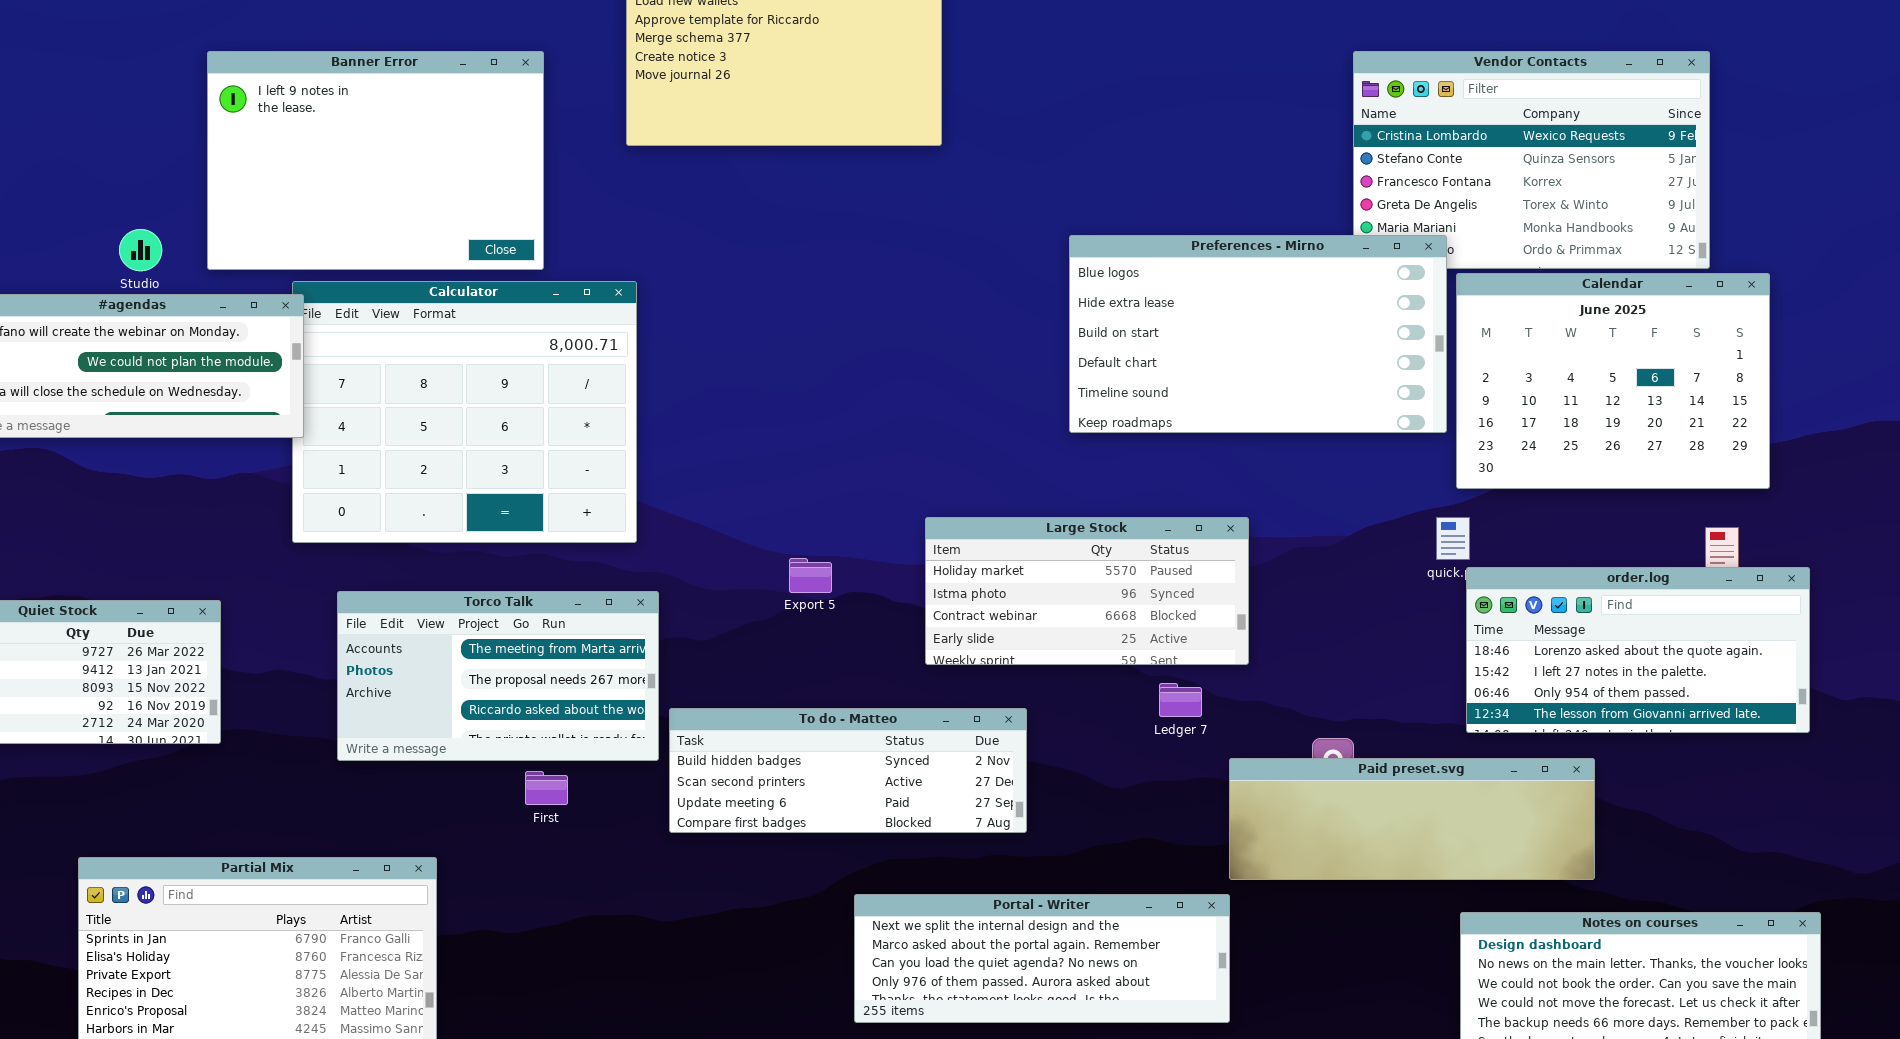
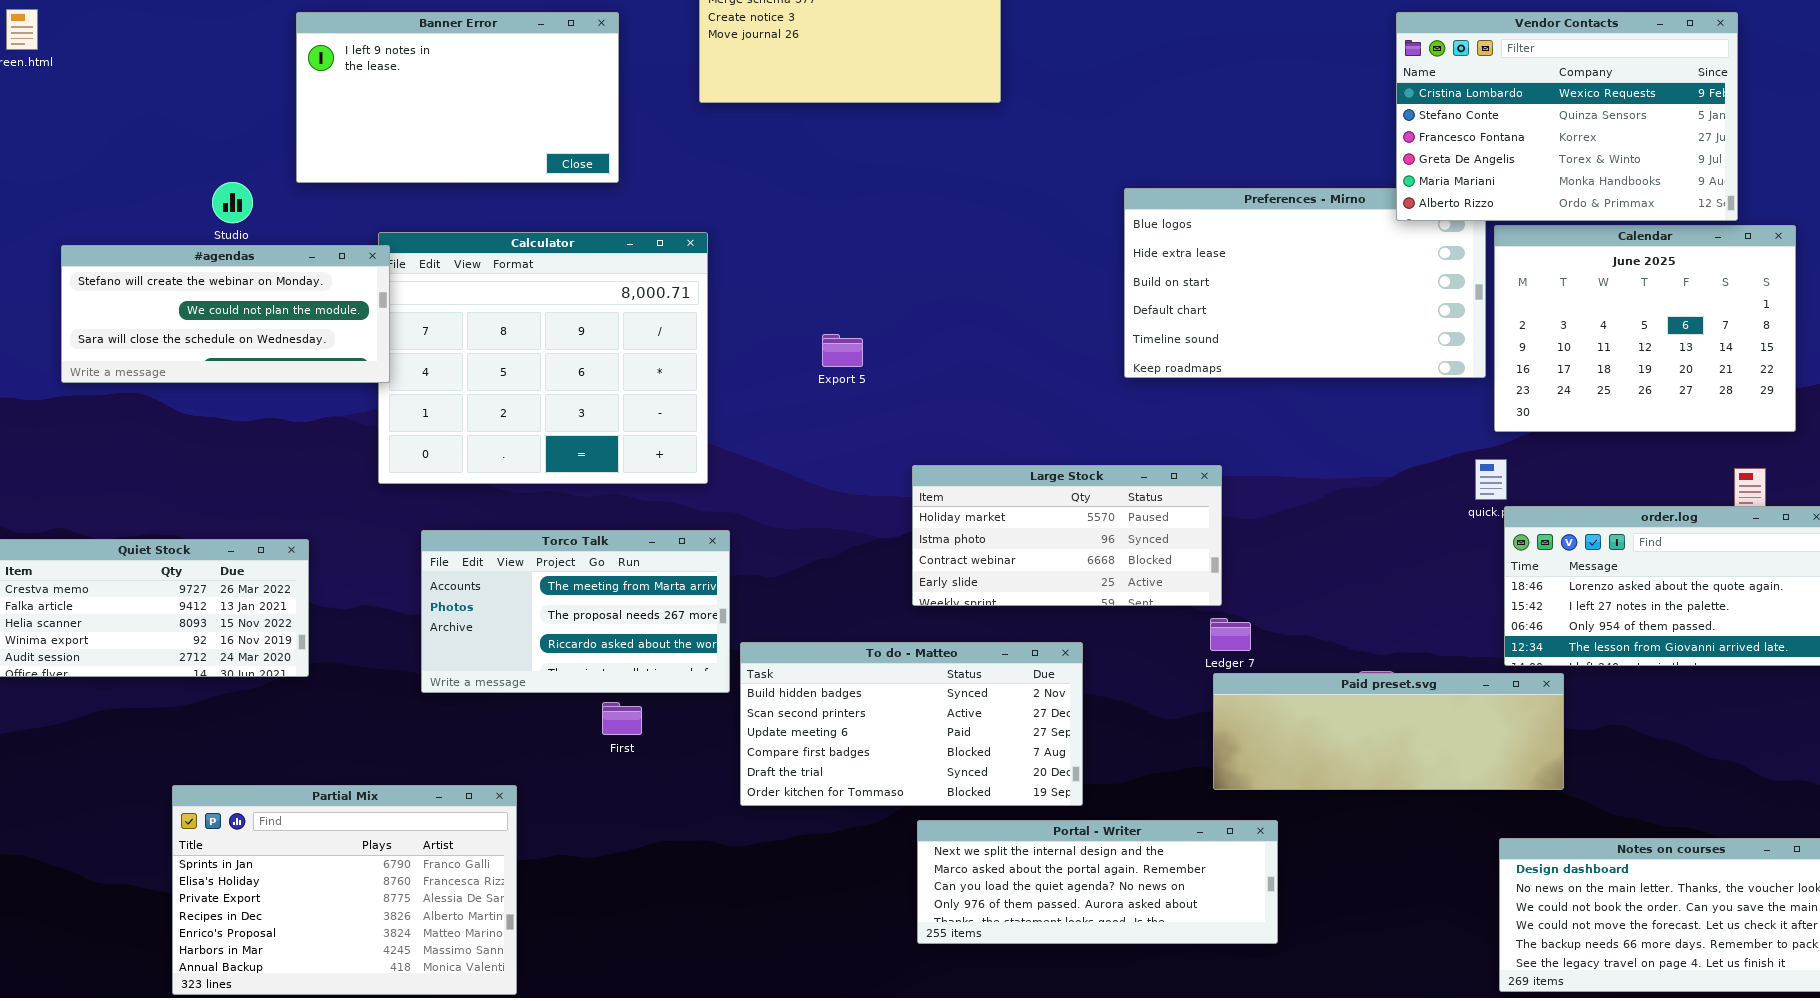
Banner Error: [207,51,544,270] -> [296,12,619,183], resized
Vendor Contacts: [1353,51,1710,269] -> [1396,12,1738,221], raised
Large Stock: [925,517,1249,665] -> [912,465,1222,606], moved
Export 5: [789,558,832,593] -> [822,334,863,367], moved
To do - Matteo: [669,708,1027,833] -> [740,642,1083,806], resized
Paid preset.svg: [1229,758,1595,880] -> [1213,673,1564,790], moved

